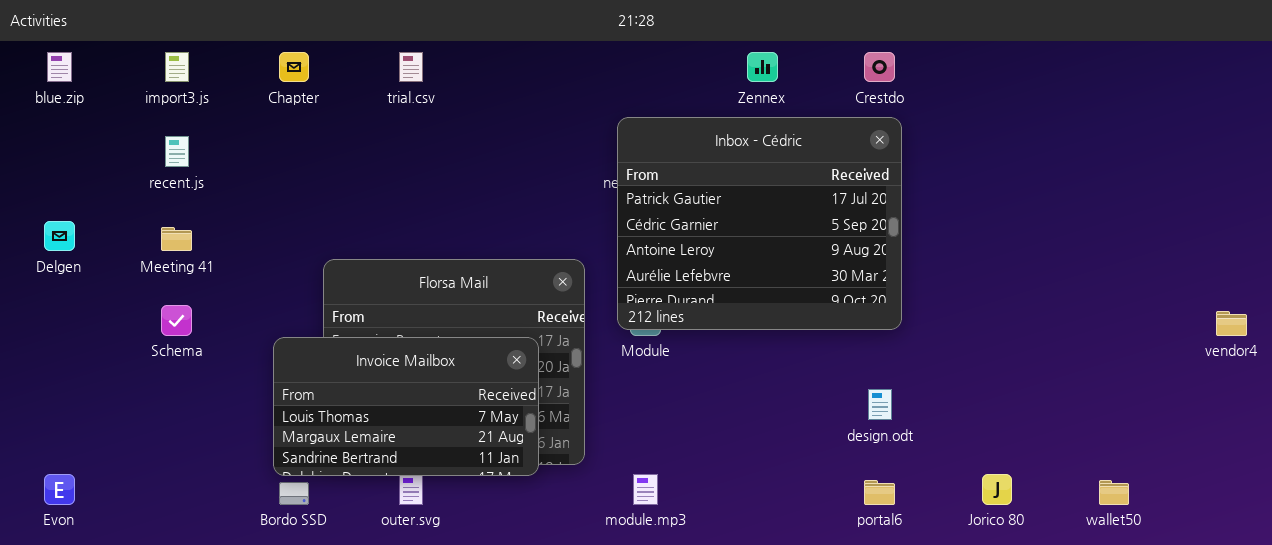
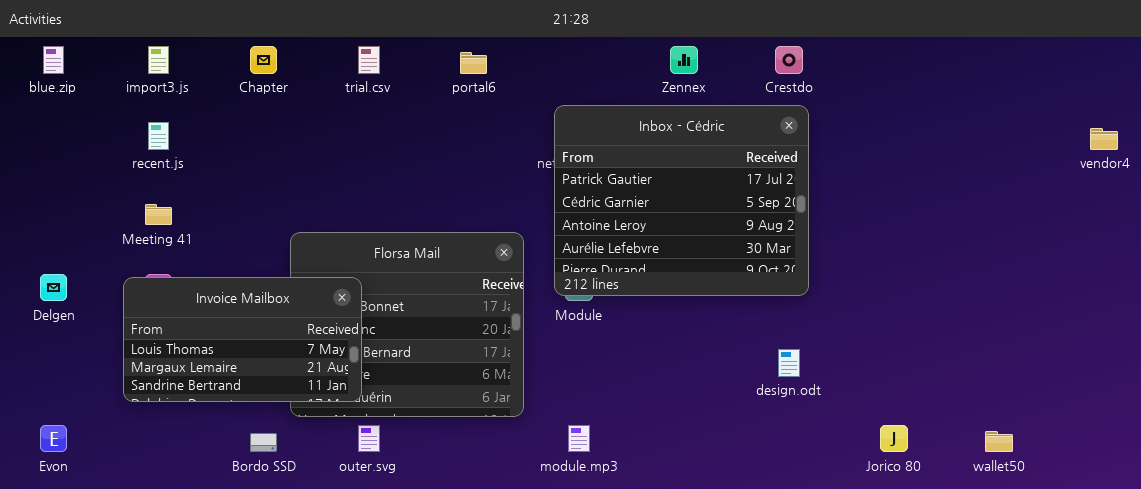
Delgen: [44,221,75,251] -> [40,274,67,301], moved
vendor4: [1216,311,1247,336] -> [1090,128,1118,150], moved
Invoice Mailbox: [273,337,539,476] -> [123,277,362,402], moved
portal6: [864,480,895,505] -> [460,52,487,74], moved

